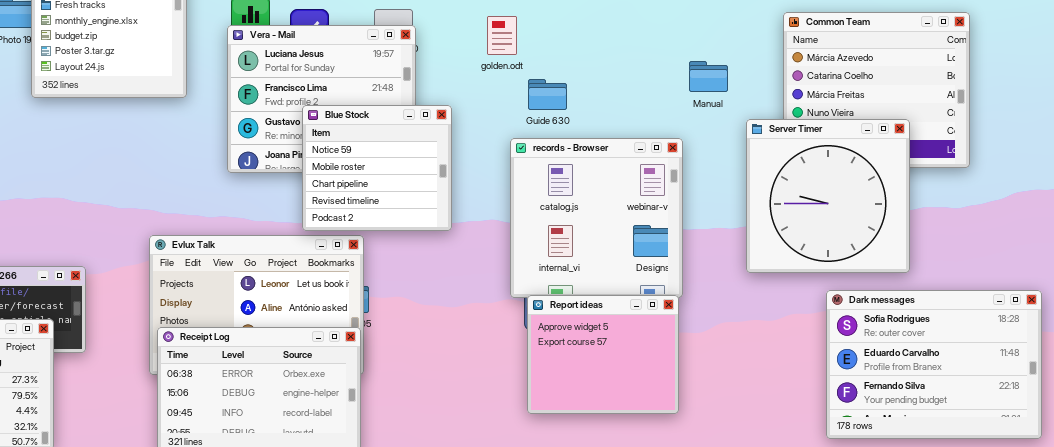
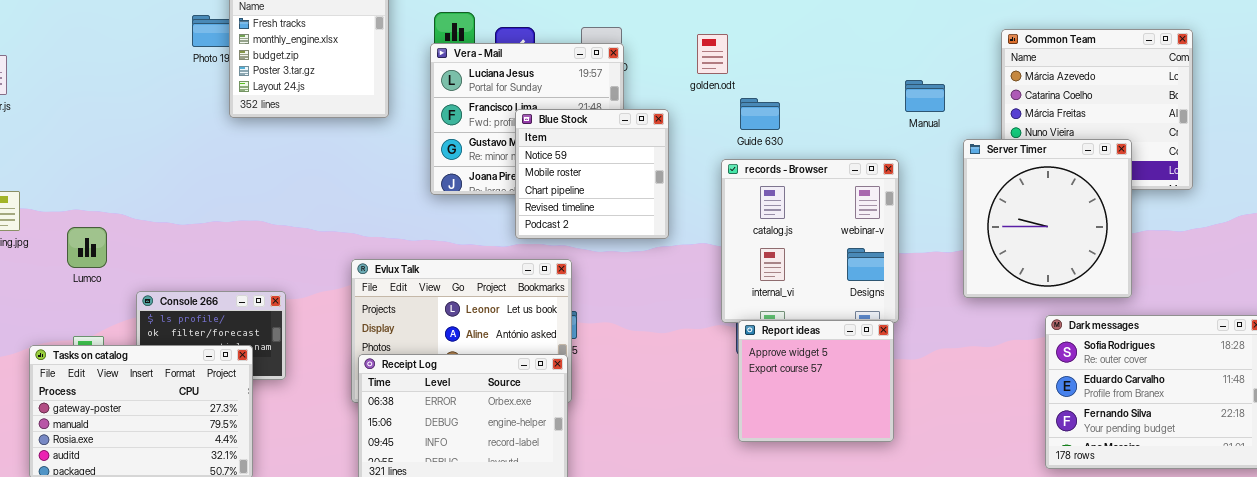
Blue Stock: [302,105,452,231] -> [515,109,669,239], moved

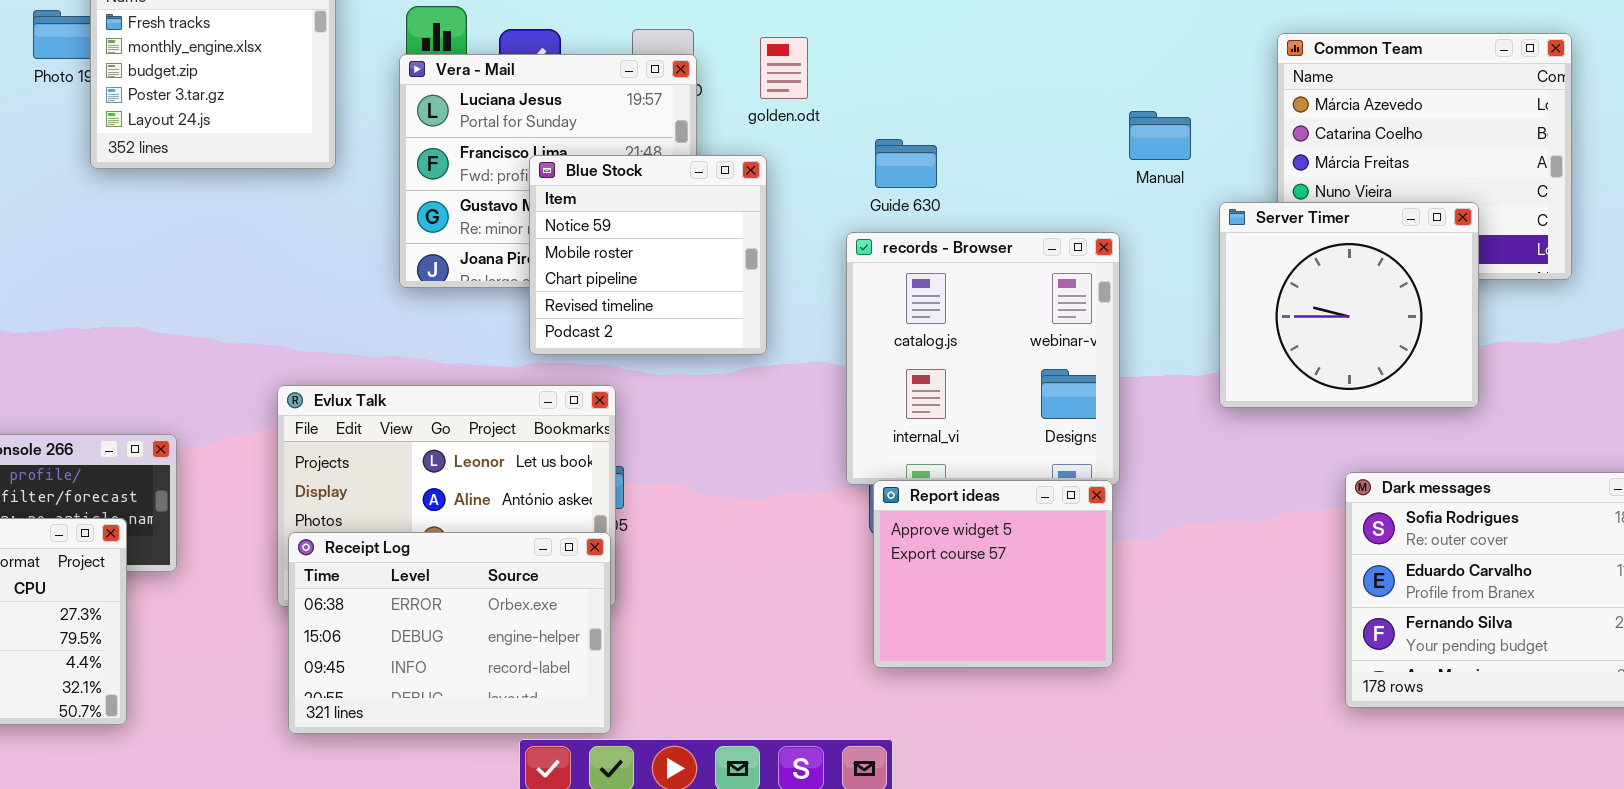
golden.odt: [697,34,728,74] -> [760,37,808,99], moved
Server Timer: [963,139,1132,298] -> [1219,202,1479,408], resized

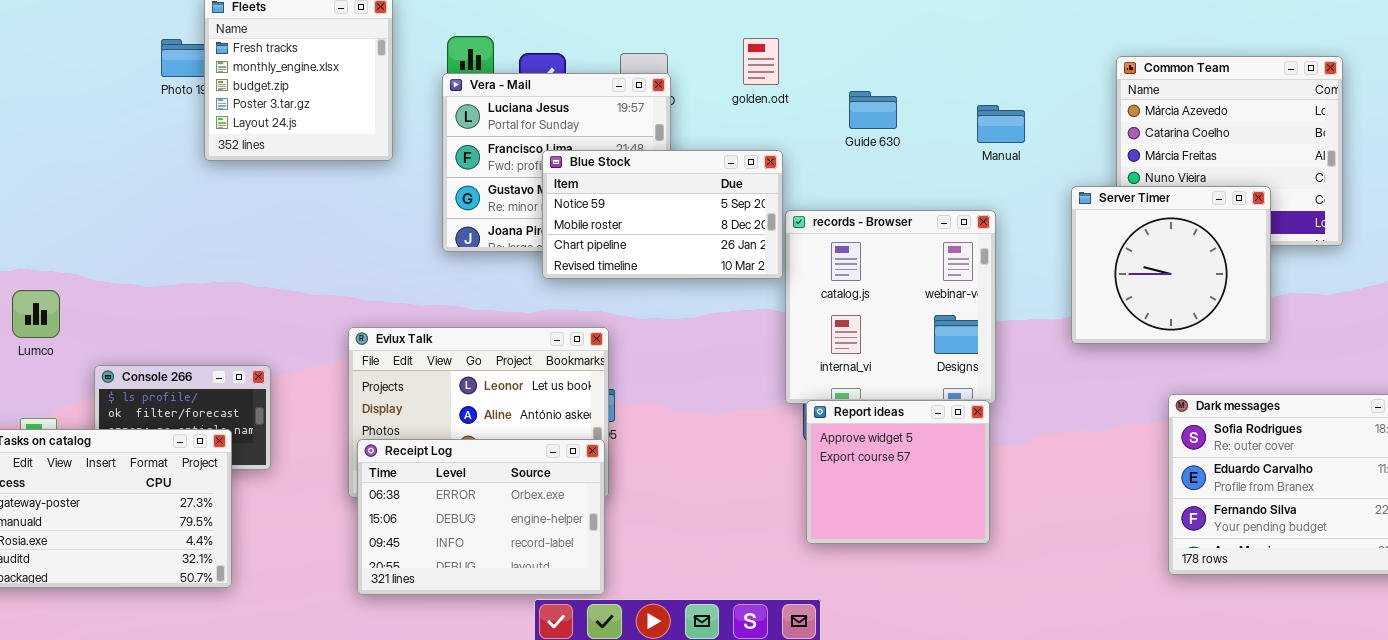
golden.odt: [760,37,808,99] -> [743,38,779,85], moved
Manual: [1129,111,1191,160] -> [977,105,1025,143], moved
Guide 630: [875,139,937,188] -> [849,91,897,129], moved
Blue Stock: [529,155,767,355] -> [542,150,783,279], resized

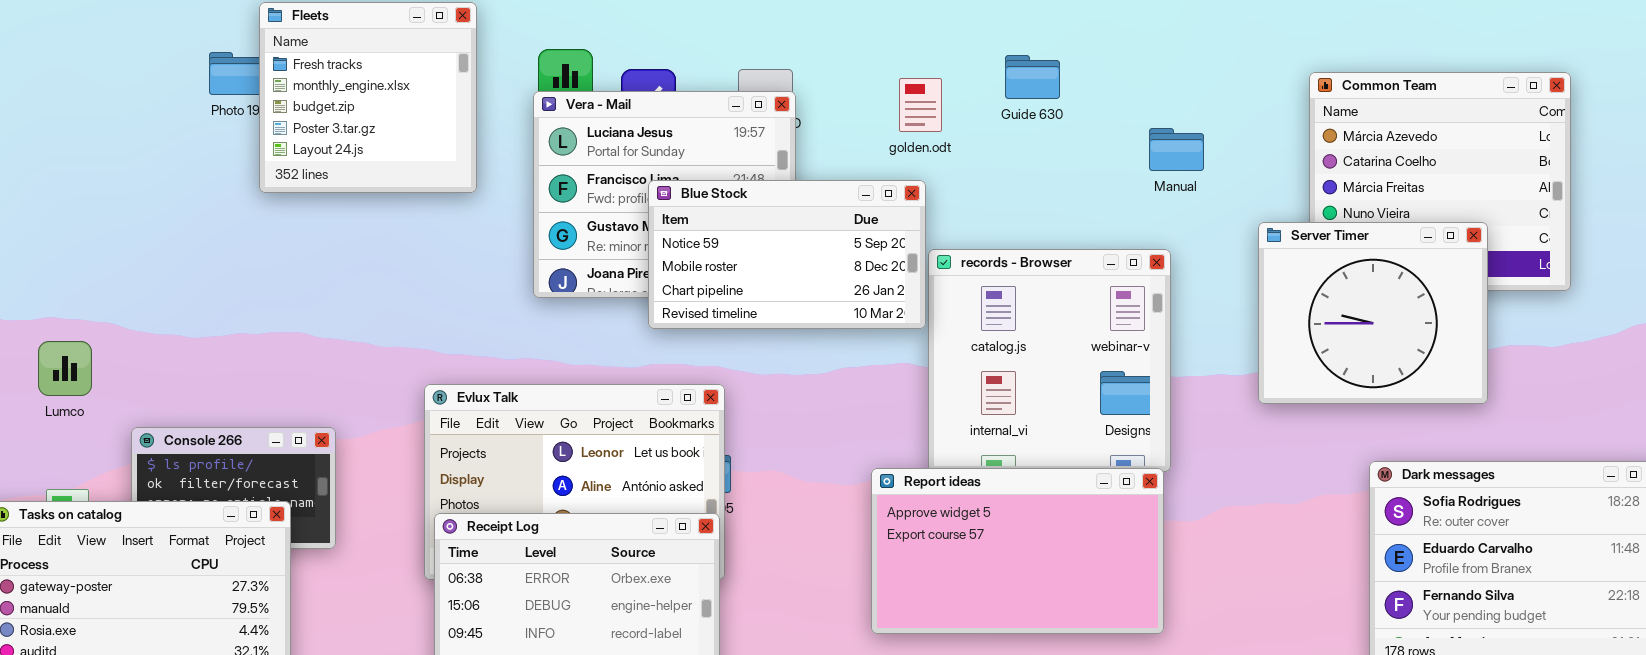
golden.odt: [743,38,779,85] -> [899,78,942,132], moved
Guide 630: [849,91,897,129] -> [1005,55,1060,99], moved
Report ideas: [806,400,990,544] -> [871,468,1164,634], resized

